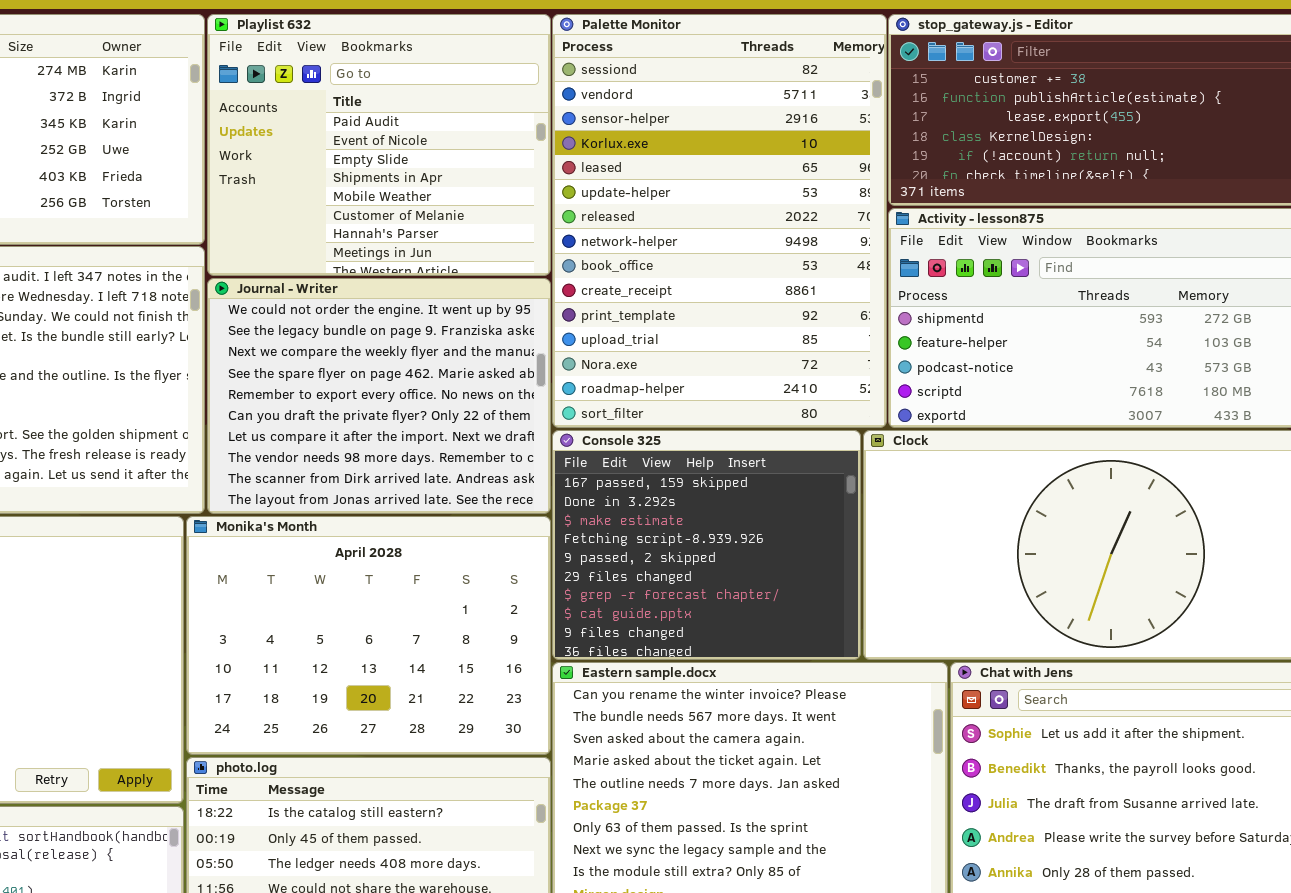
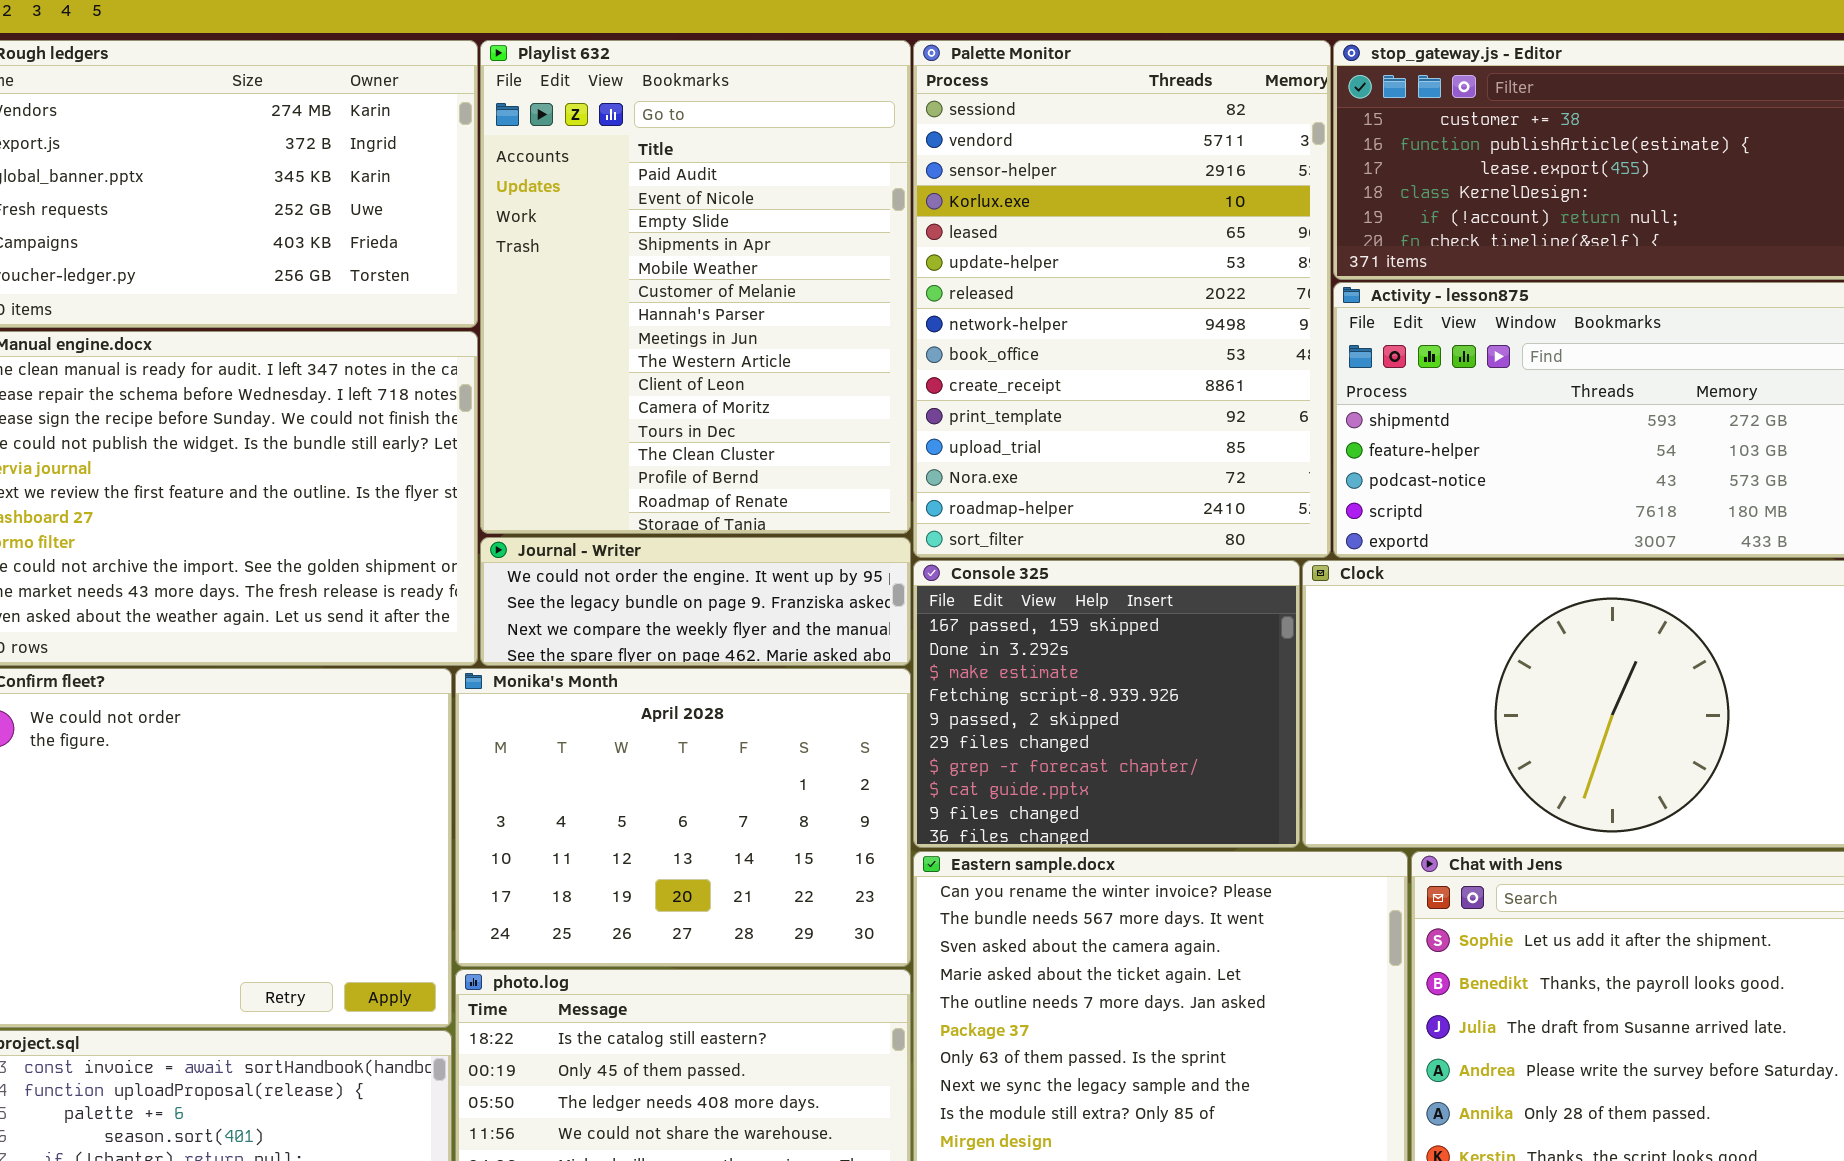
Playlist 632: [207,14,551,276] -> [480,40,911,534], resized
Journal - Writer: [207,278,551,514] -> [480,537,911,666], resized

